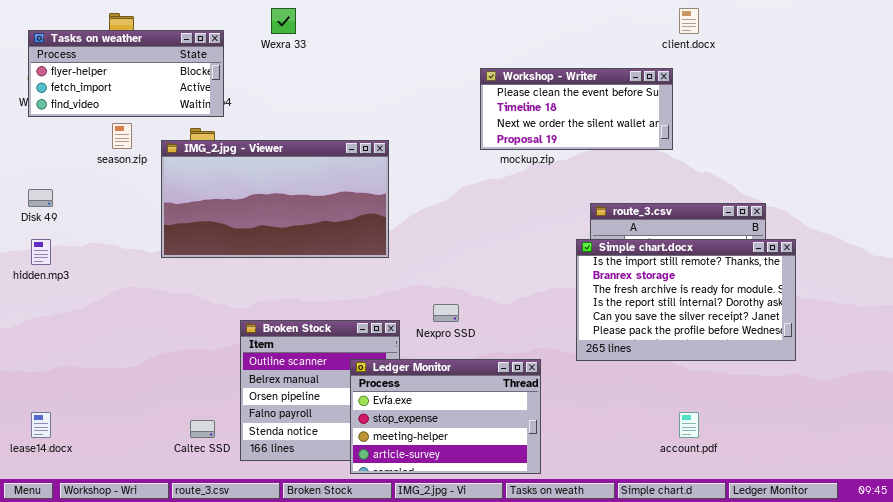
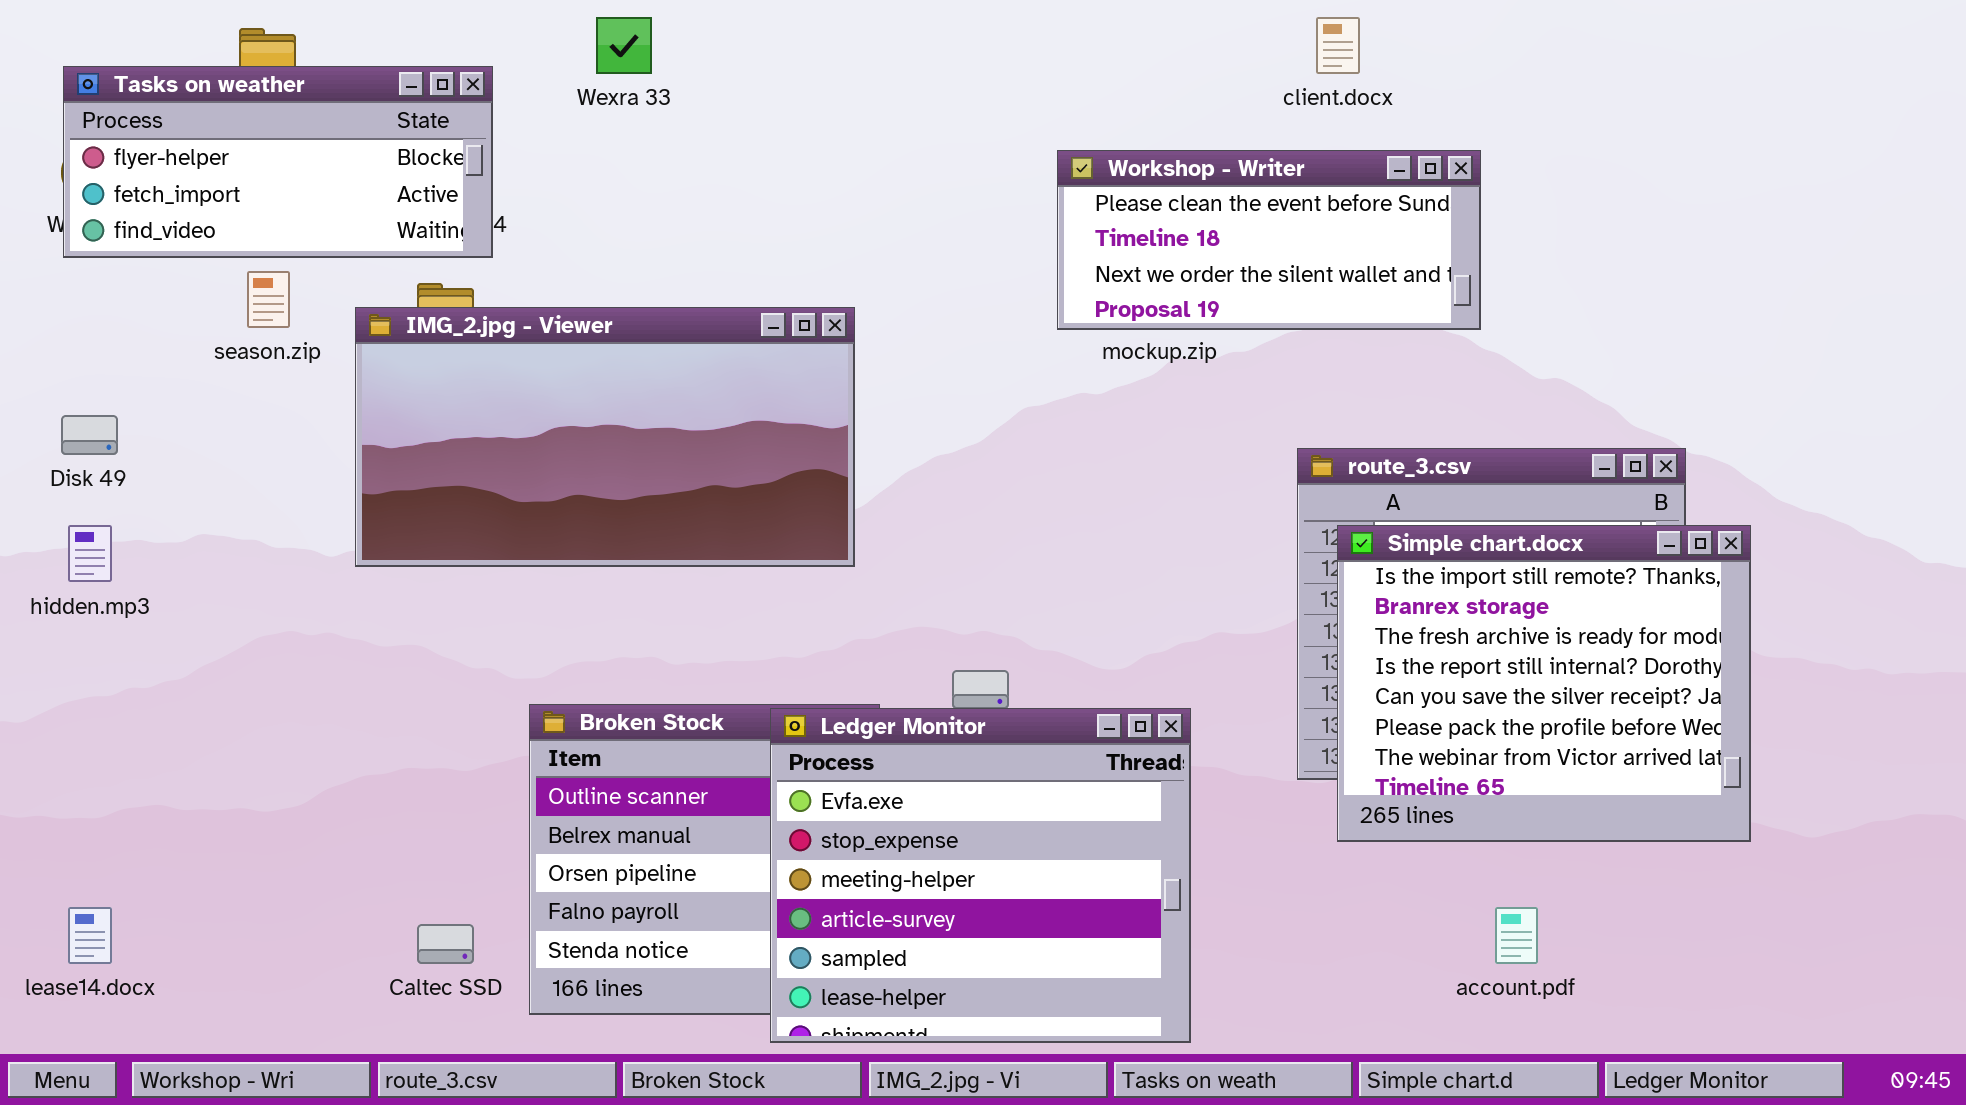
client.docx: [679,8,699,34] -> [1316,17,1360,74], moved
Simple chart.docx: [576,239,796,361] -> [1337,525,1751,842], resized
Ledger Monitor: [350,359,541,474] -> [770,708,1191,1043], resized

